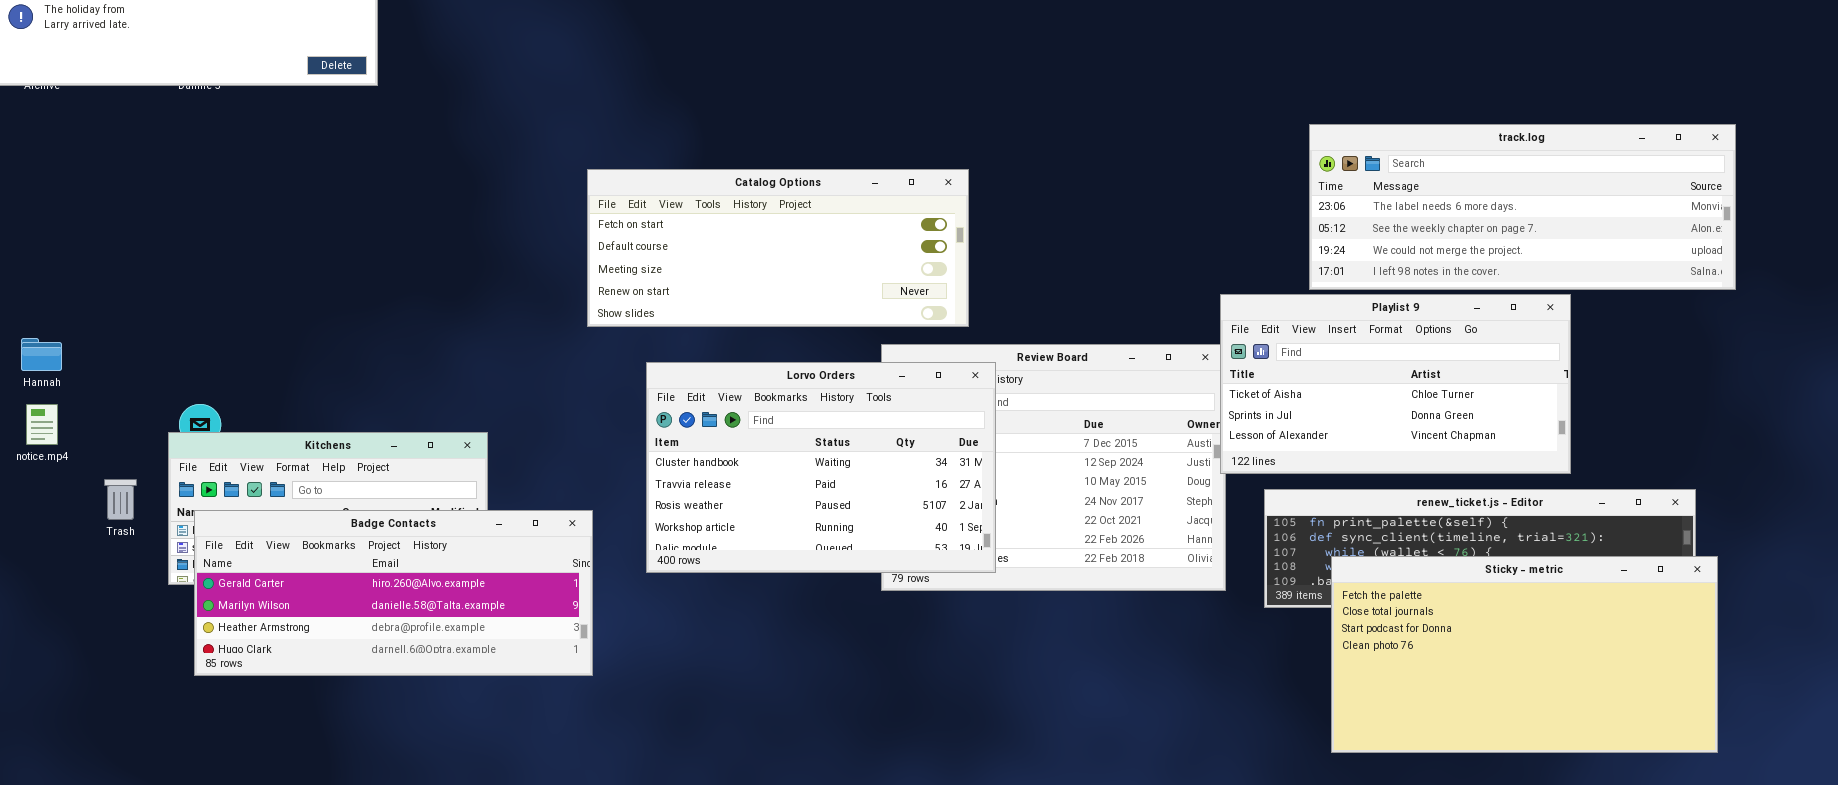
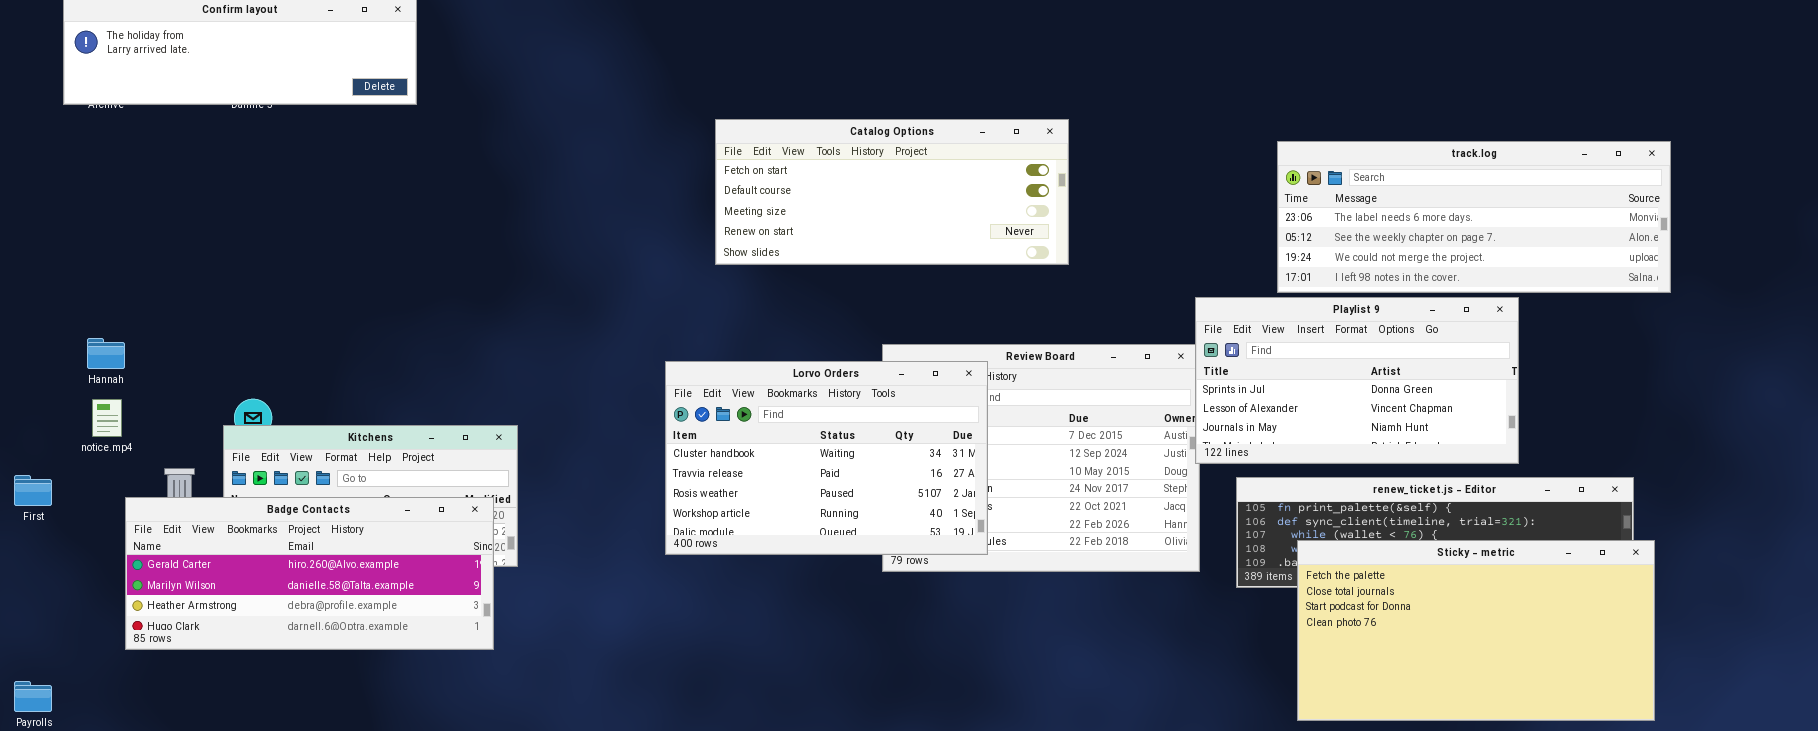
Catalog Options: [587,169,969,327] -> [715,119,1069,265], moved
Playlist 9: [1220,294,1571,474] -> [1195,297,1519,464], scrolled down 1 row
Badge Contacts: [194,510,593,676] -> [125,497,494,650], moved

